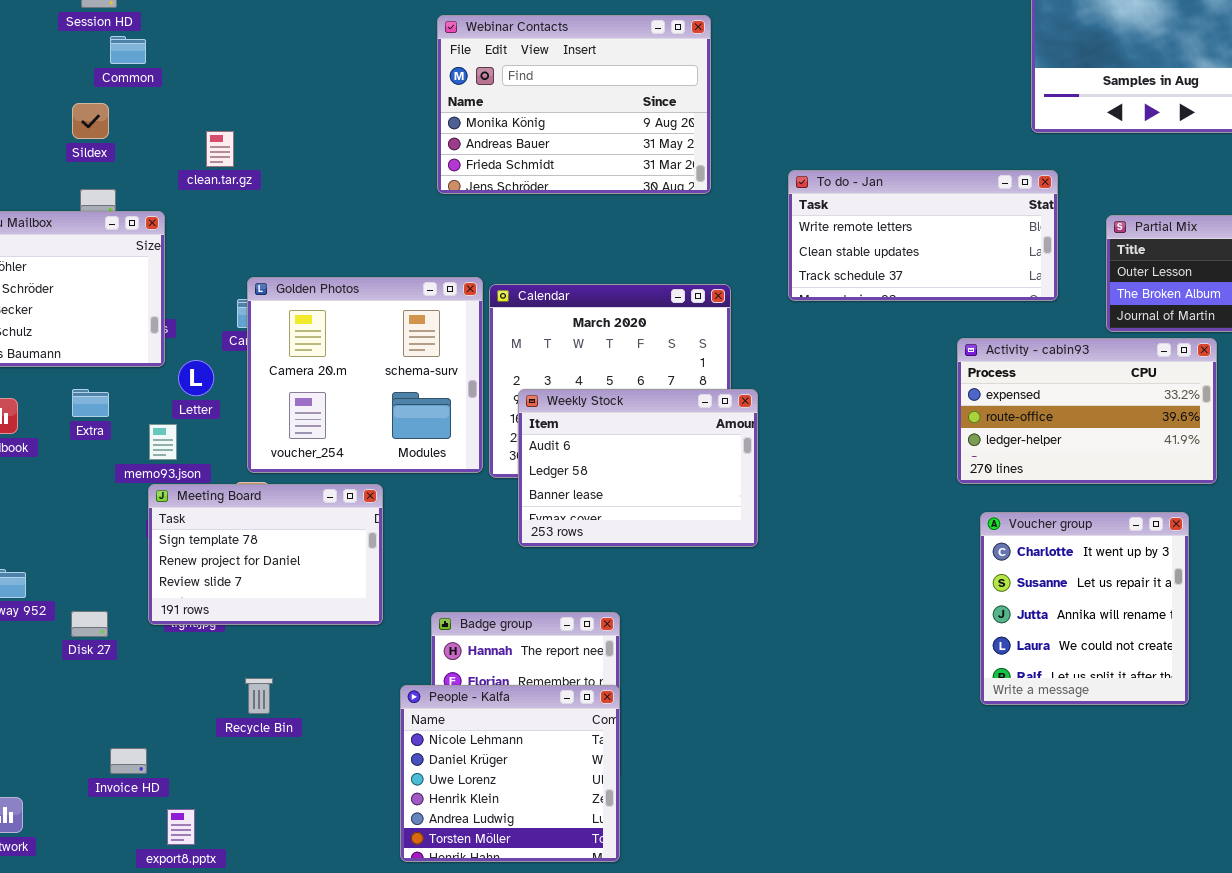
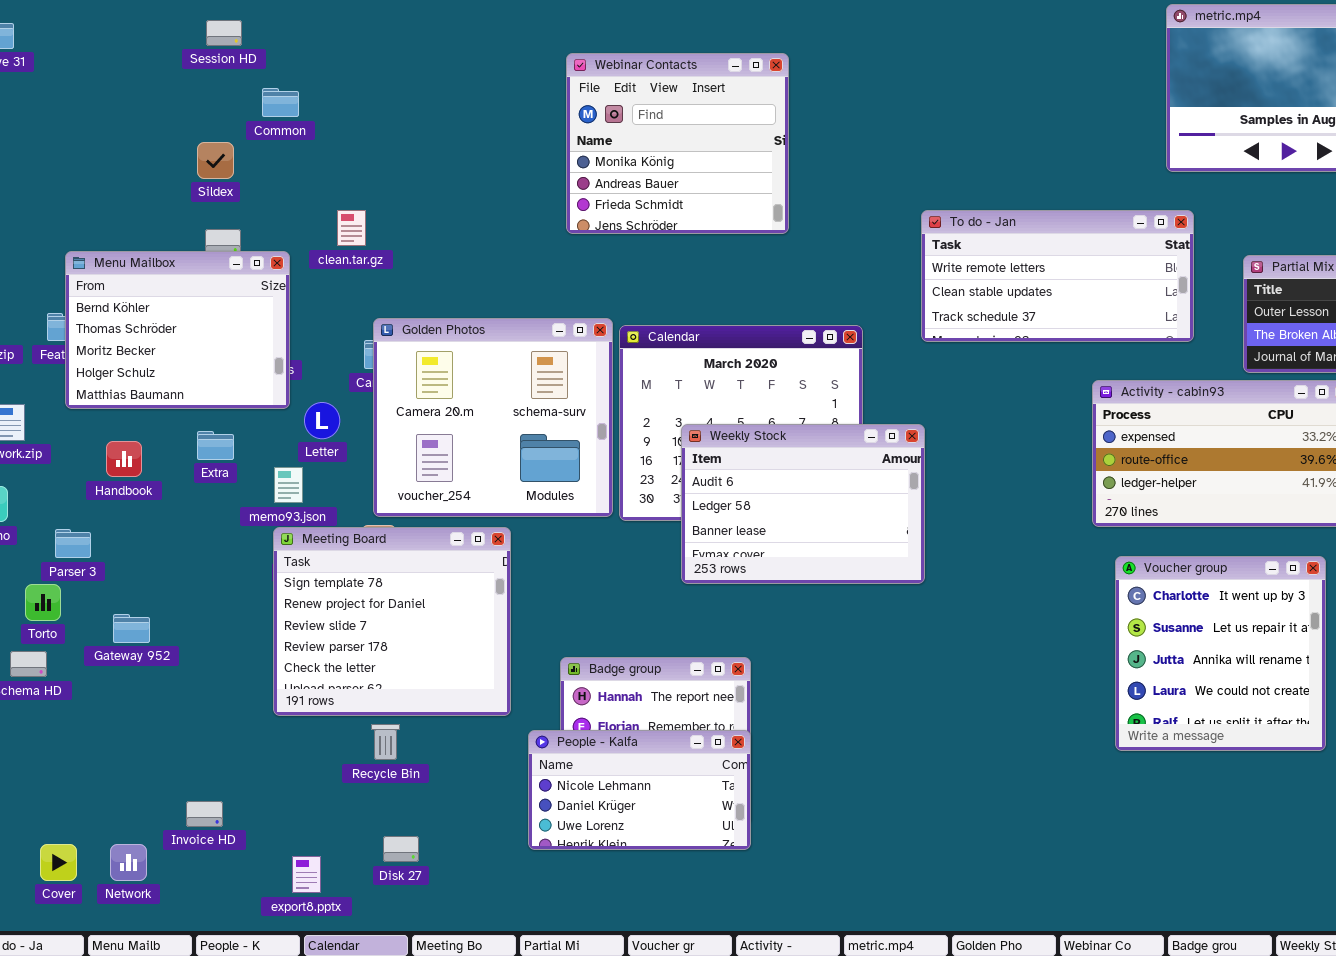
Webinar Contacts: [437,15,711,194] -> [566,53,789,234], resized
Common: [110,36,146,64] -> [262,88,299,117], moved
clean.tar.gz: [206,131,234,167] -> [337,210,366,246], moved
Weekly Stock: [518,389,758,547] -> [681,424,925,584], moved
Meeting Board: [148,484,383,625] -> [273,527,511,716], resized
Disk 27: [71,611,108,637] -> [383,836,419,862], moved
People - Kalfa: [400,685,620,862] -> [528,730,751,850], resized
Invoice HD: [110,748,147,774] -> [186,801,223,827], moved

